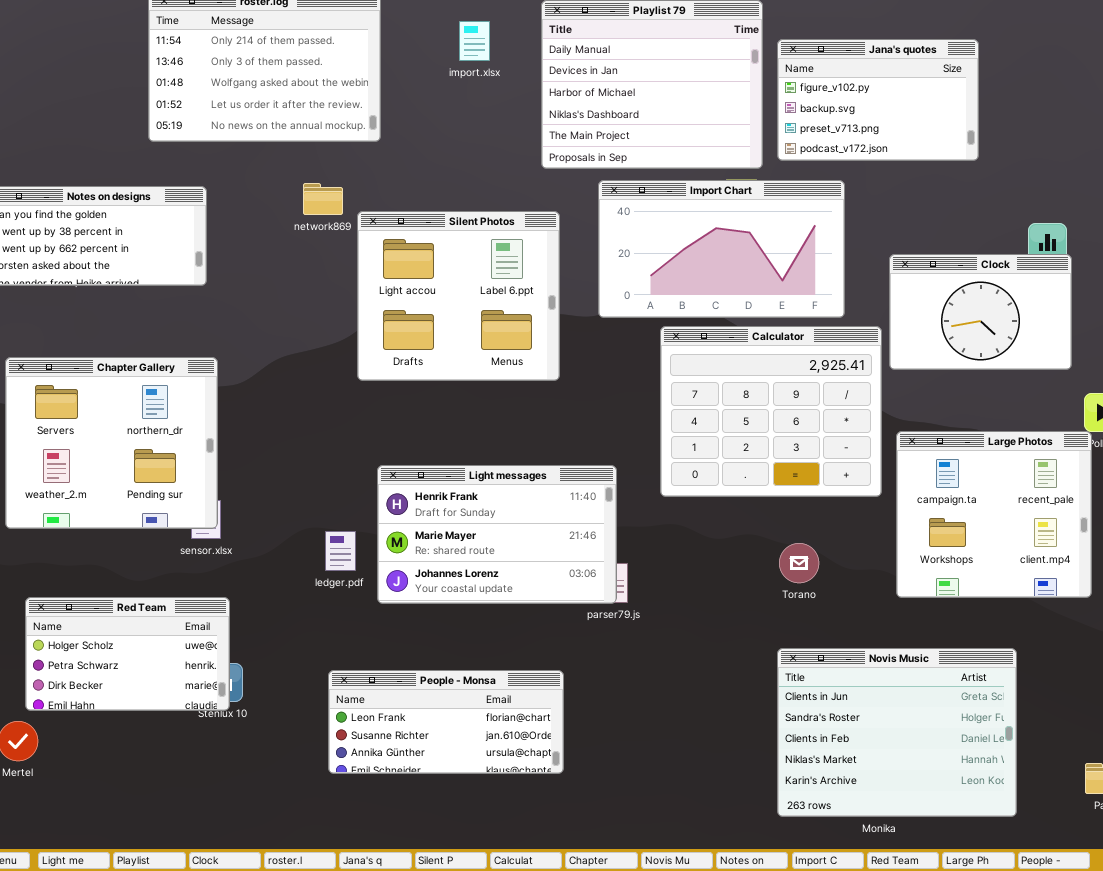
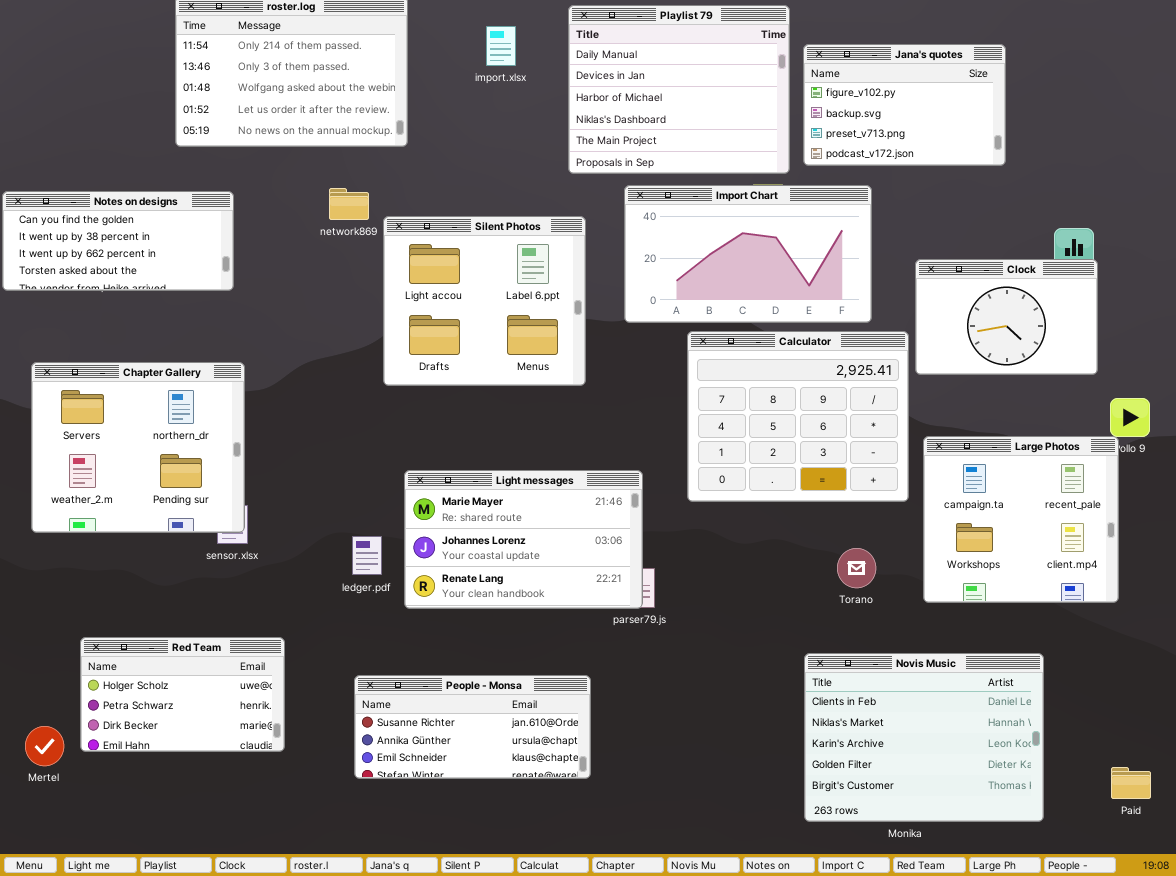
Light messages: [377,465,617,604] -> [404,470,643,609], scrolled down 1 row
Torano: [779,543,819,583] -> [837,548,876,588], moved
Red Team: [25,597,230,711] -> [80,637,285,752], moved
Novis Music: [777,648,1017,817] -> [804,653,1044,822], scrolled down 2 rows
People - Monsa: [328,670,564,774] -> [354,675,591,779], scrolled down 1 row

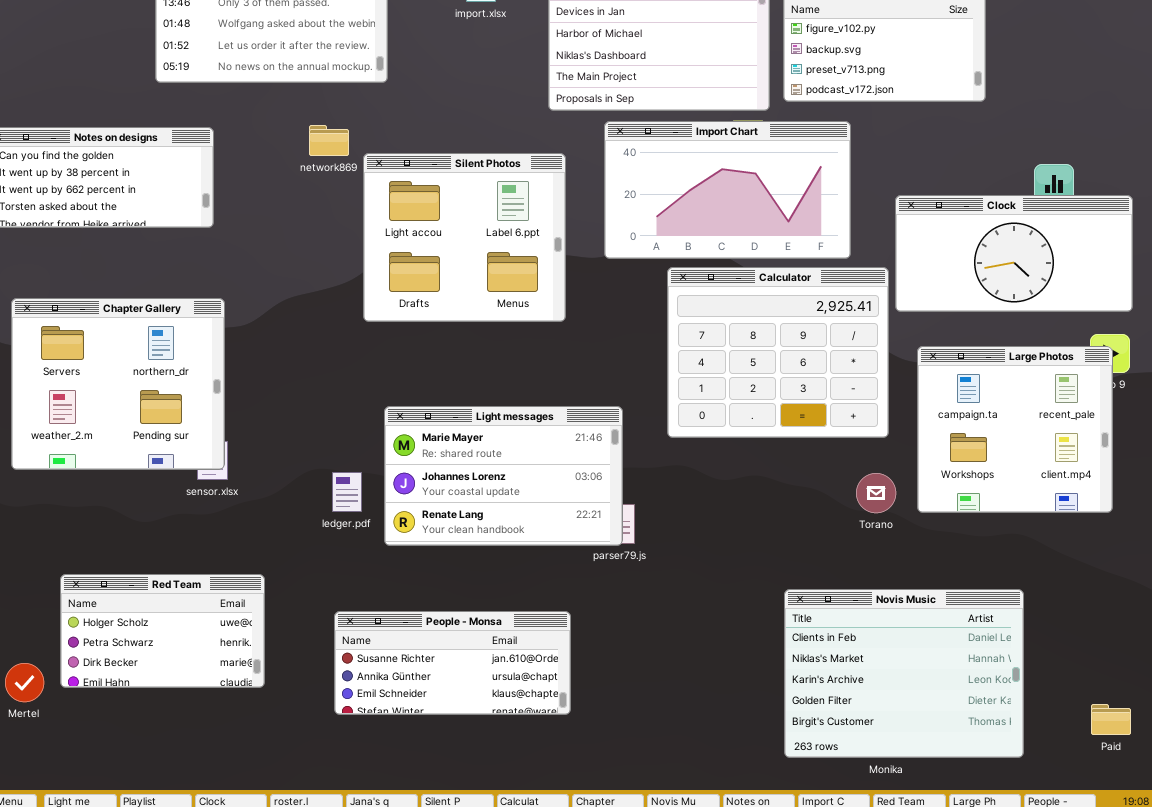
Clock: [915,259,1098,375] -> [895,195,1133,312], resized
Large Photos: [923,436,1119,603] -> [917,346,1113,513], moved
Torano: [837,548,876,588] -> [856,473,896,513], moved

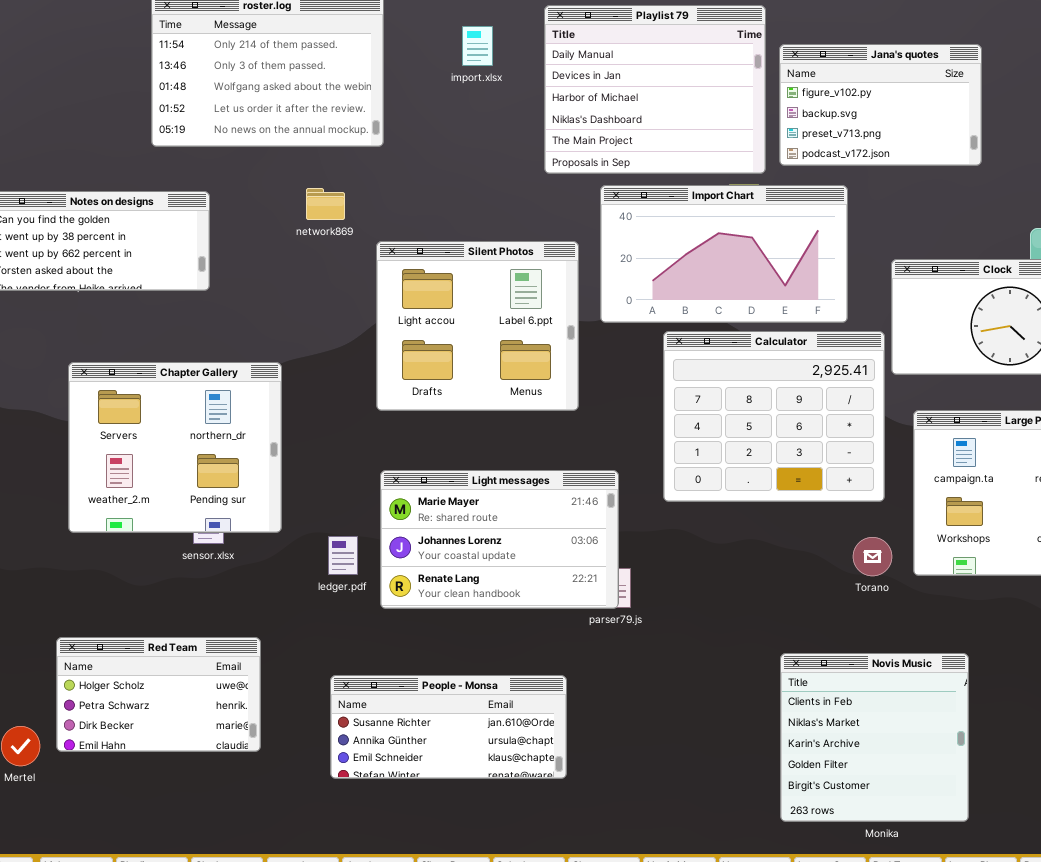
Silent Photos: [363,153,566,322] -> [376,241,579,411], moved
Chapter Gallery: [11,298,225,470] -> [68,362,282,533], moved
Novis Music: [784,589,1024,758] -> [780,653,969,822], resized

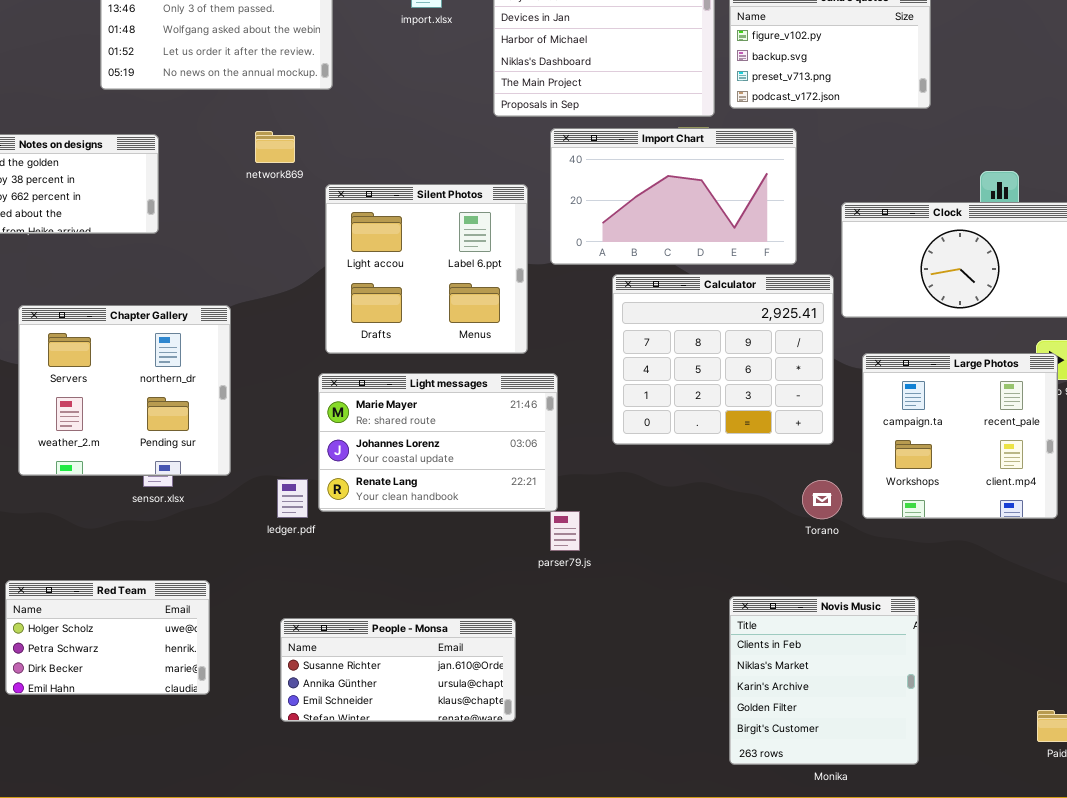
Light messages: [380,470,619,609] -> [318,373,558,512], moved

